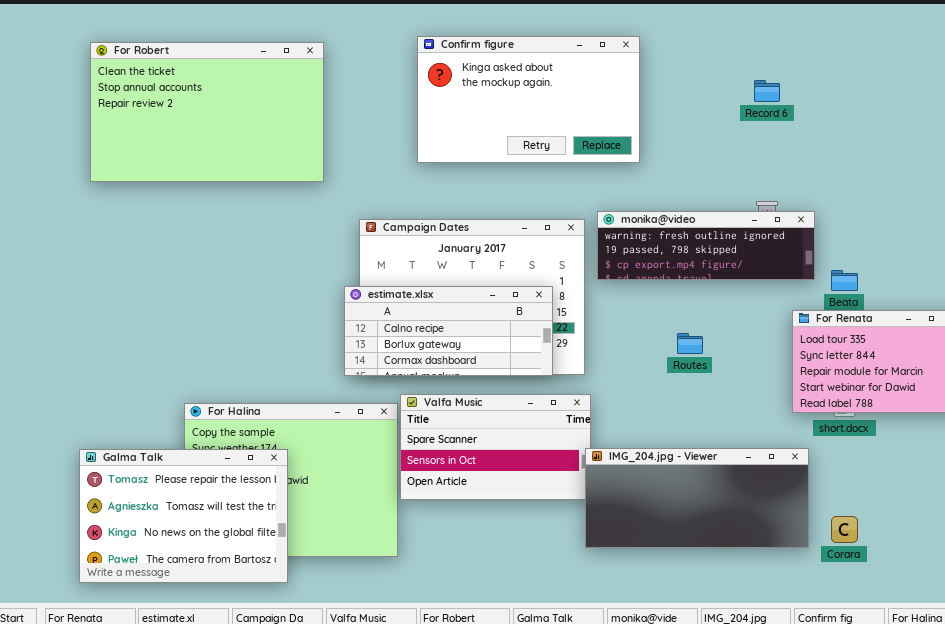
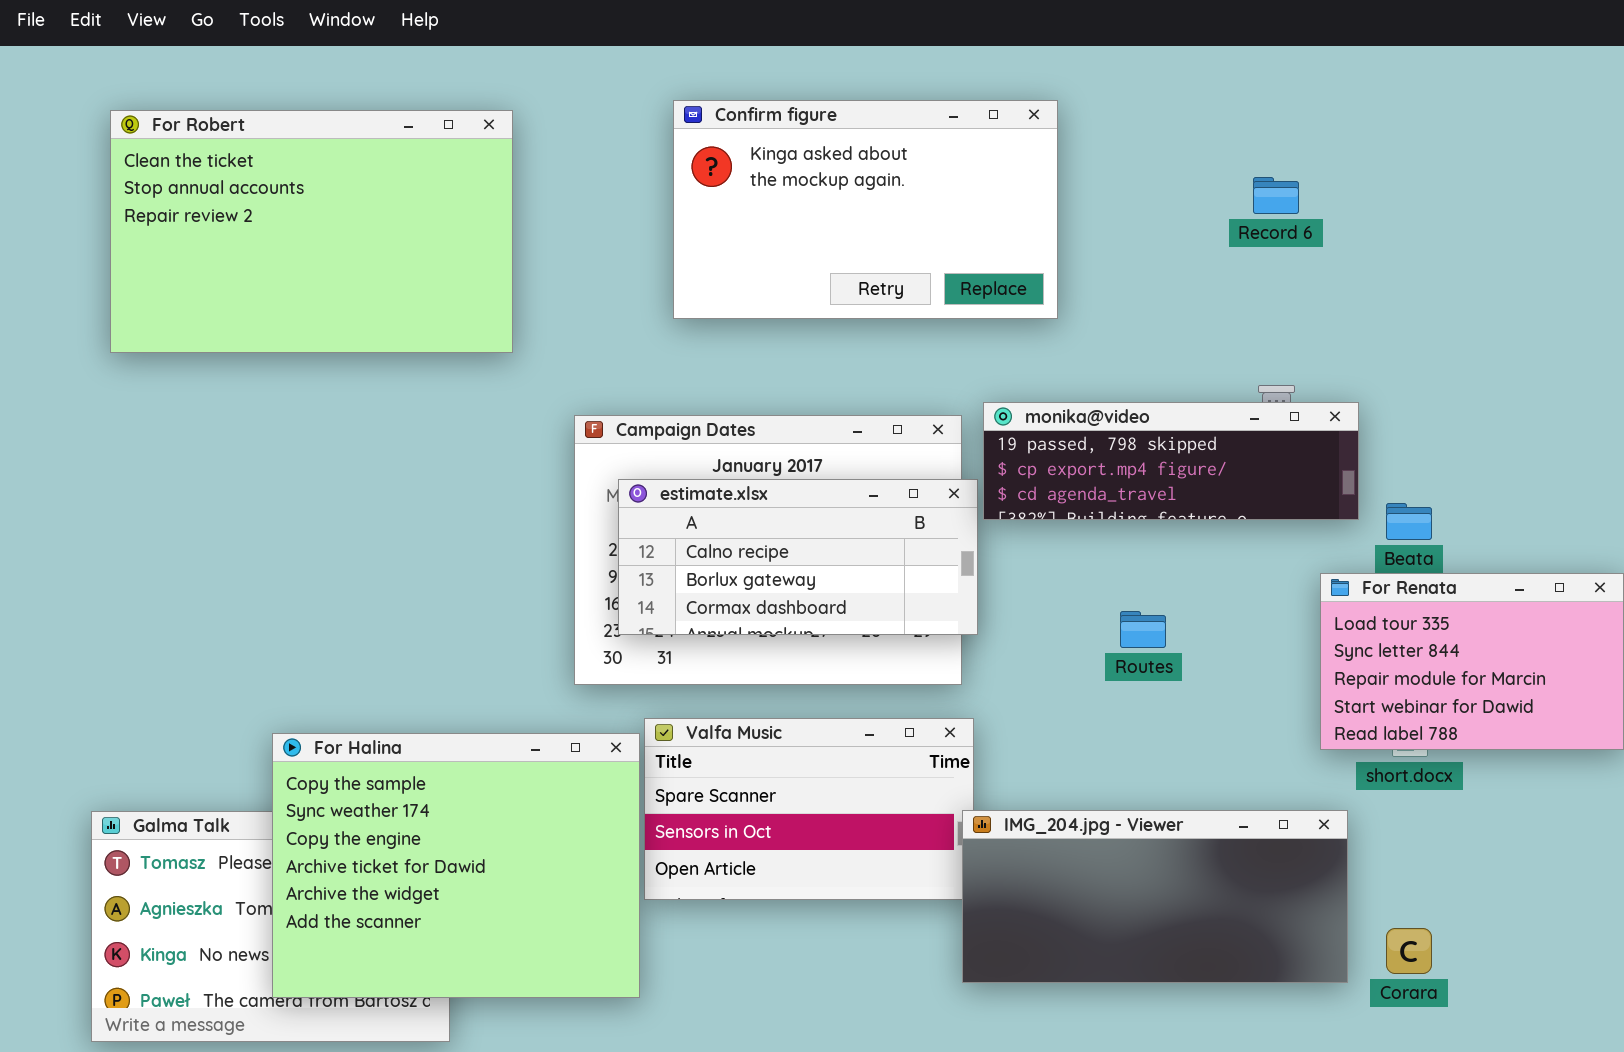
monika@video: [597,211,815,280] -> [983,402,1359,520], scrolled down 1 row
estimate.xlsx: [344,286,553,376] -> [618,479,978,635], moved
For Halina: [184,403,398,557] -> [272,733,640,998], raised

